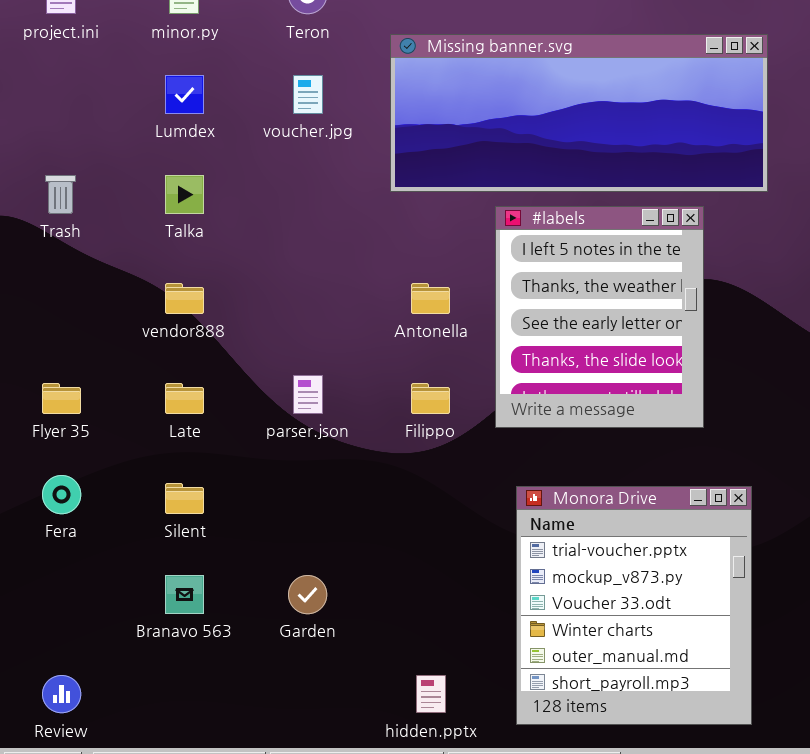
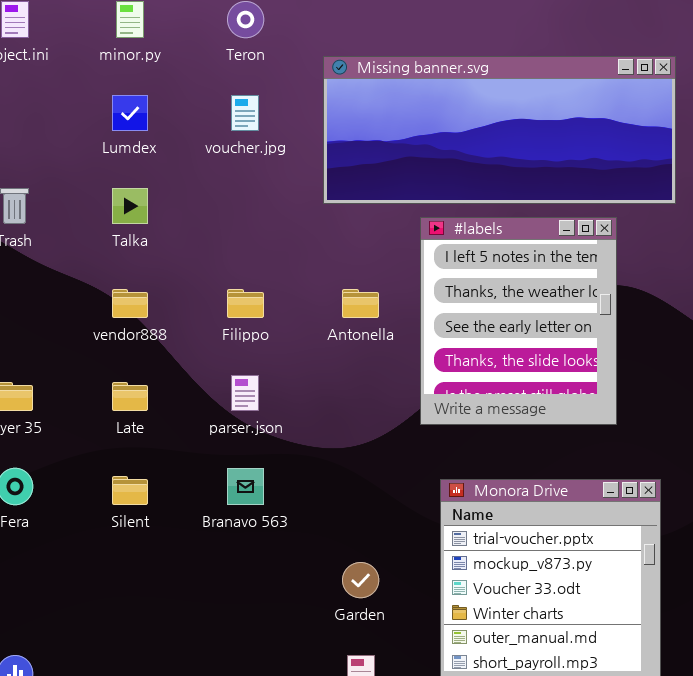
Filippo: [411,383,450,414] -> [227,289,264,318], moved
Branavo 563: [165,575,204,614] -> [227,468,264,505], moved
Garden: [288,575,327,614] -> [342,562,379,598], moved

